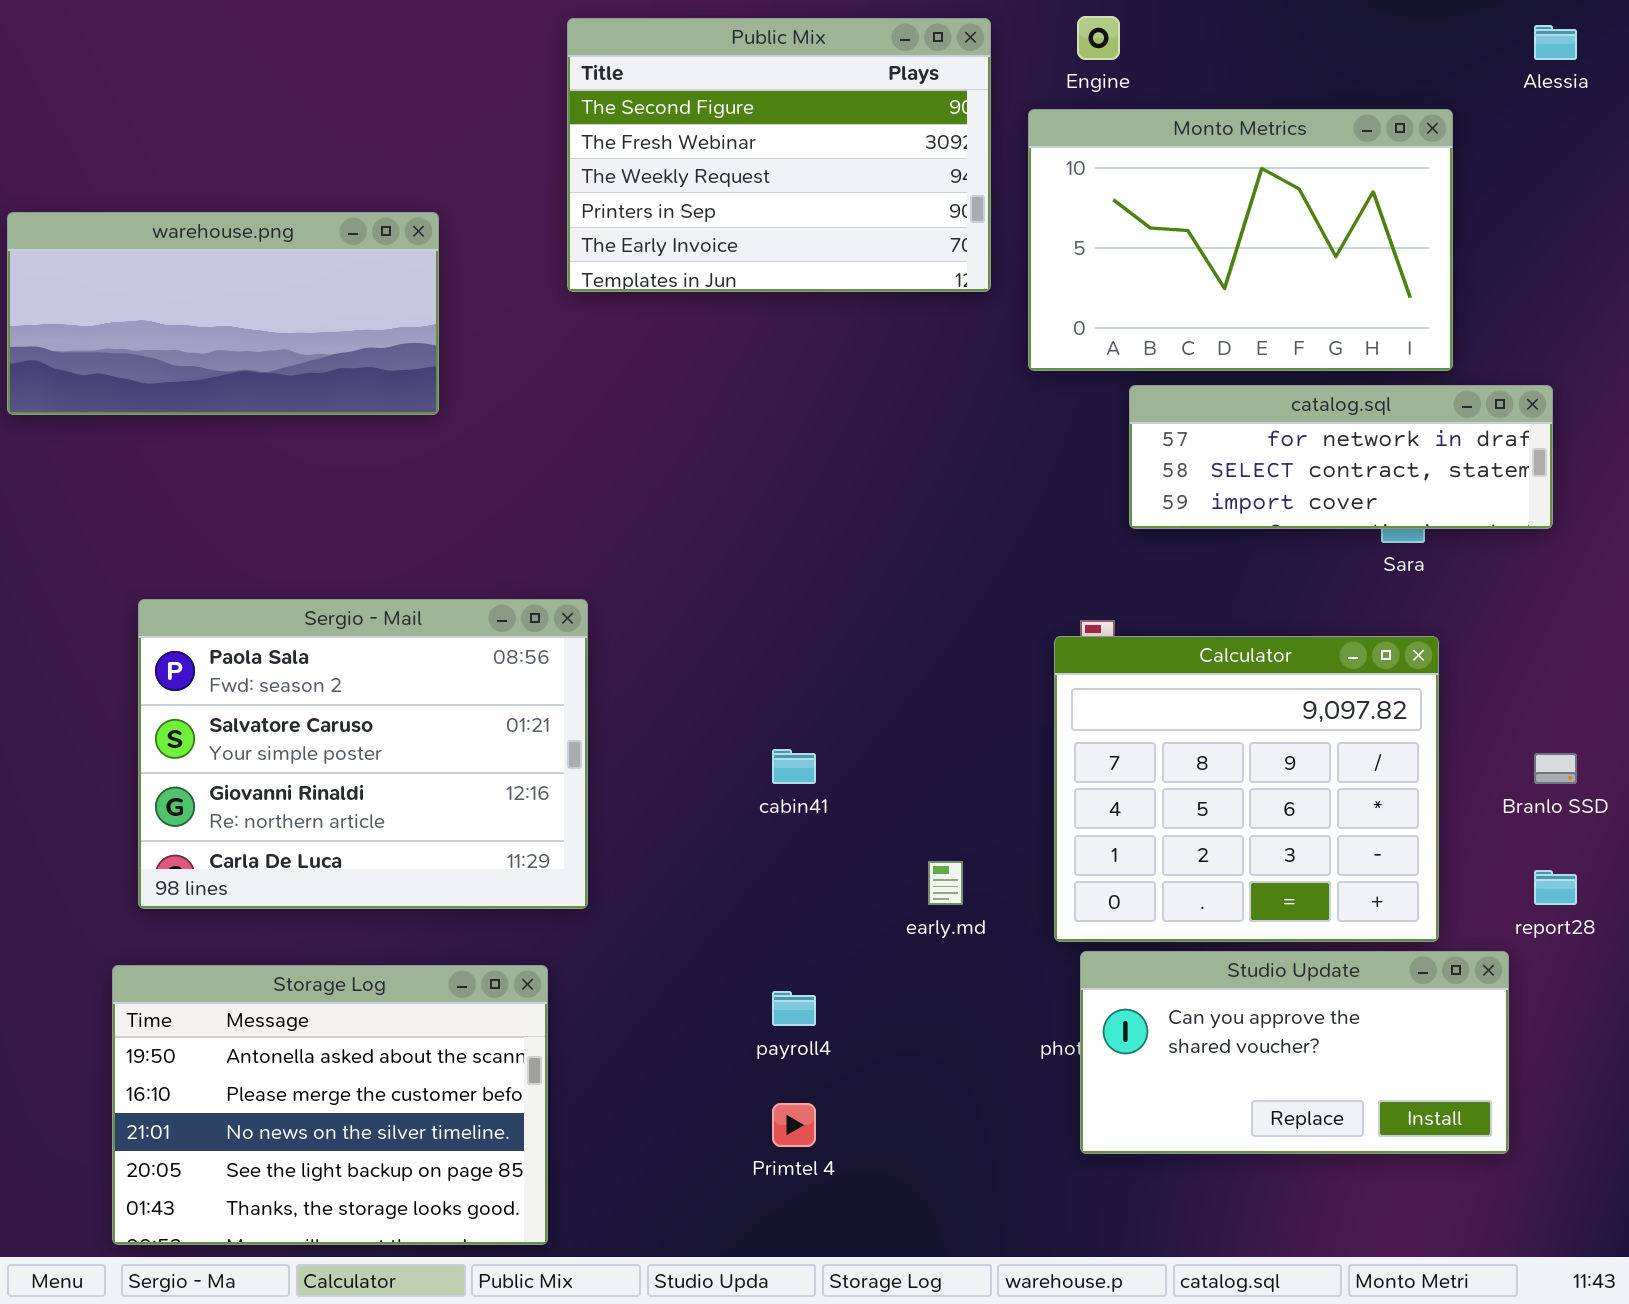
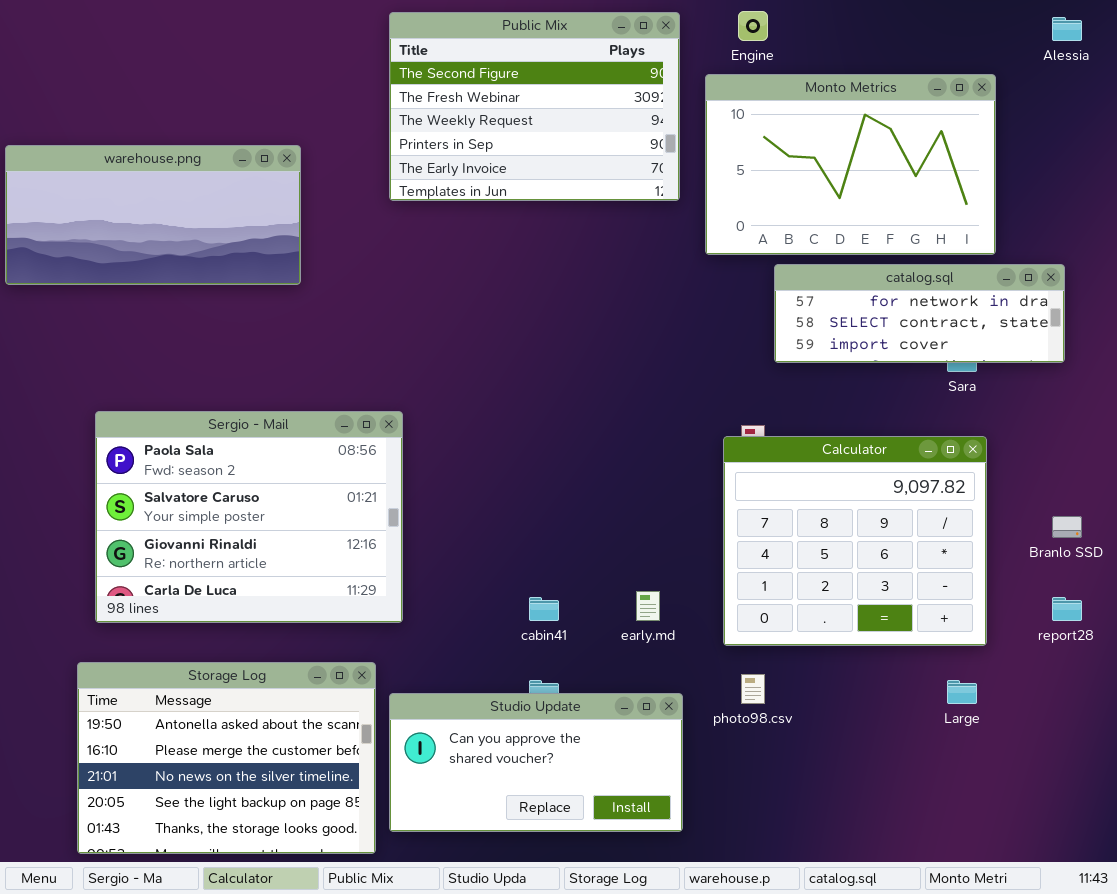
cabin41: [772,749,816,784] -> [529,597,559,621], moved
Studio Update: [1080,951,1509,1154] -> [389,693,683,832], moved

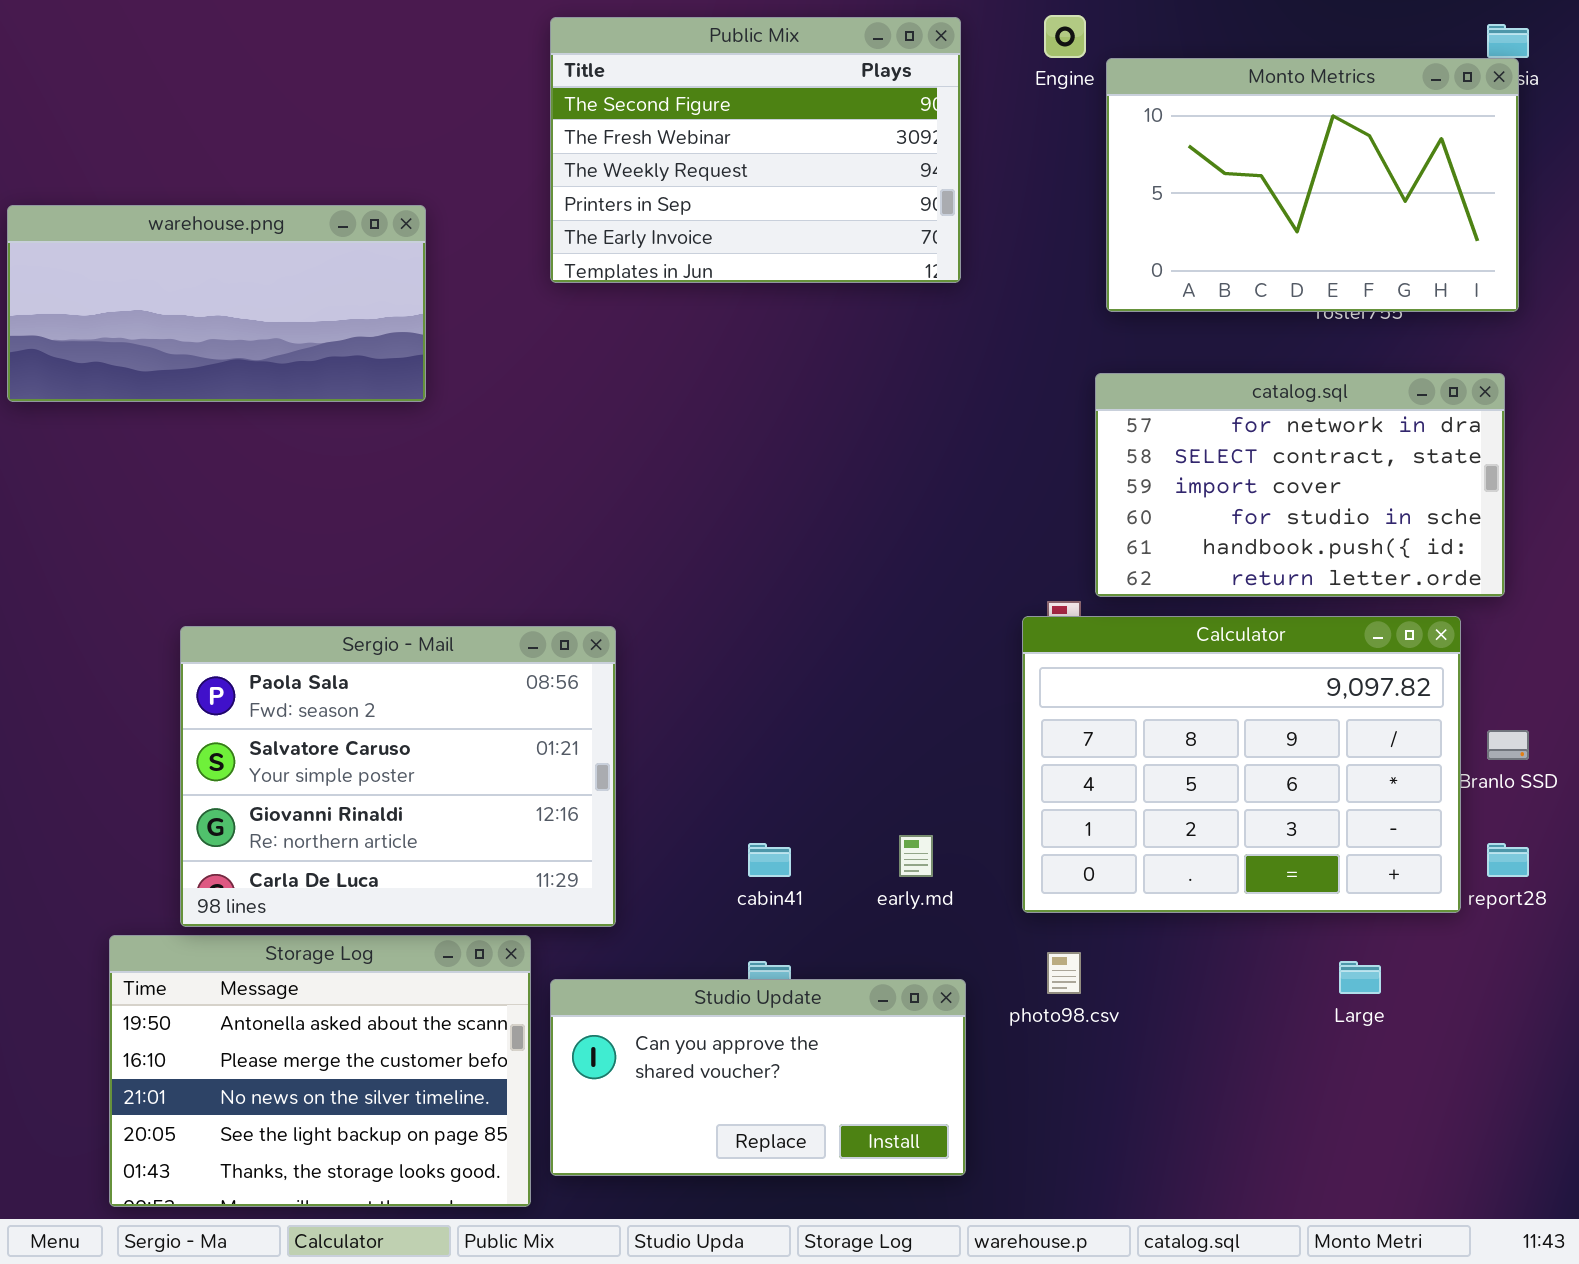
Monto Metrics: [705,74,996,255] -> [1106,58,1519,312], moved
catalog.sql: [774,264,1065,363] -> [1095,373,1505,597], resized
Sergio - Mail: [95,411,403,623] -> [180,626,616,927], moved
Calculator: [723,436,987,646] -> [1022,616,1461,913], resized

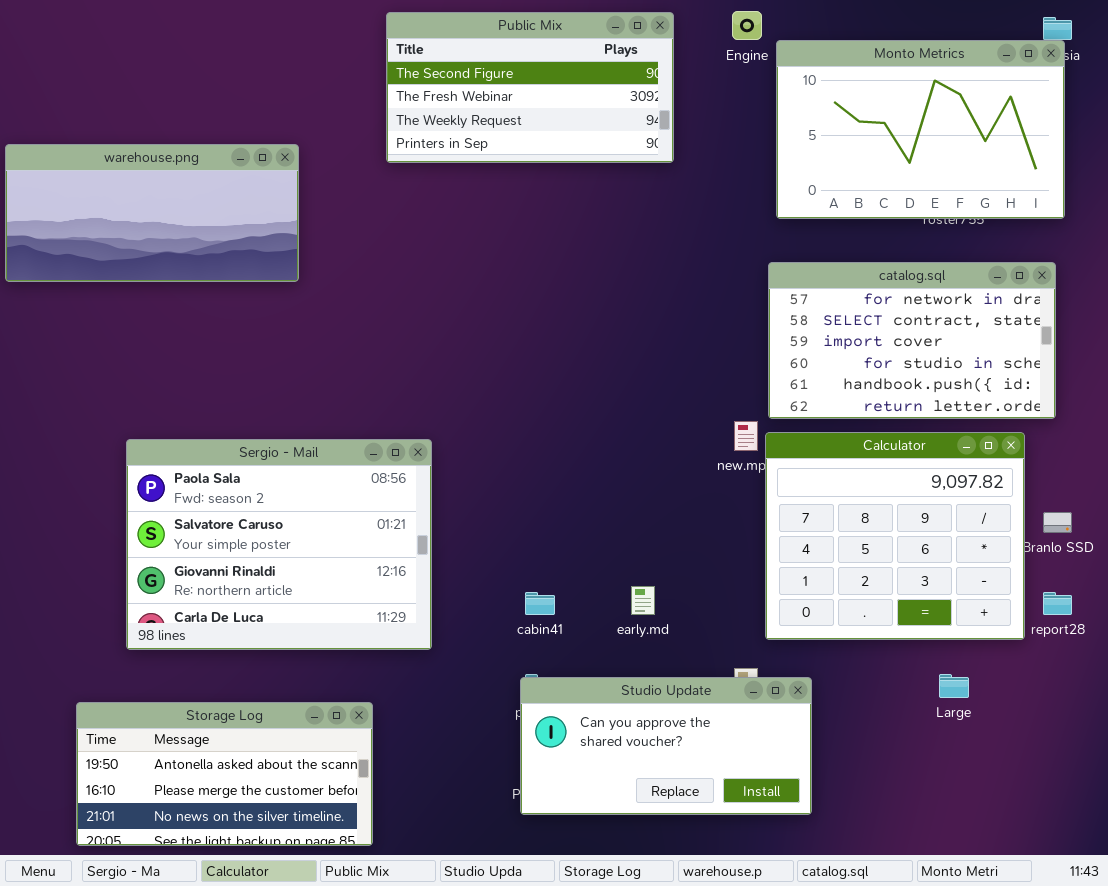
Public Mix: [550,17,961,283] -> [386,12,674,163], resized
Calculator: [1022,616,1461,913] -> [765,432,1025,640], resized
Storage Log: [109,935,531,1207] -> [76,702,373,846], resized
Studio Update: [550,979,966,1176] -> [520,677,812,815], moved

